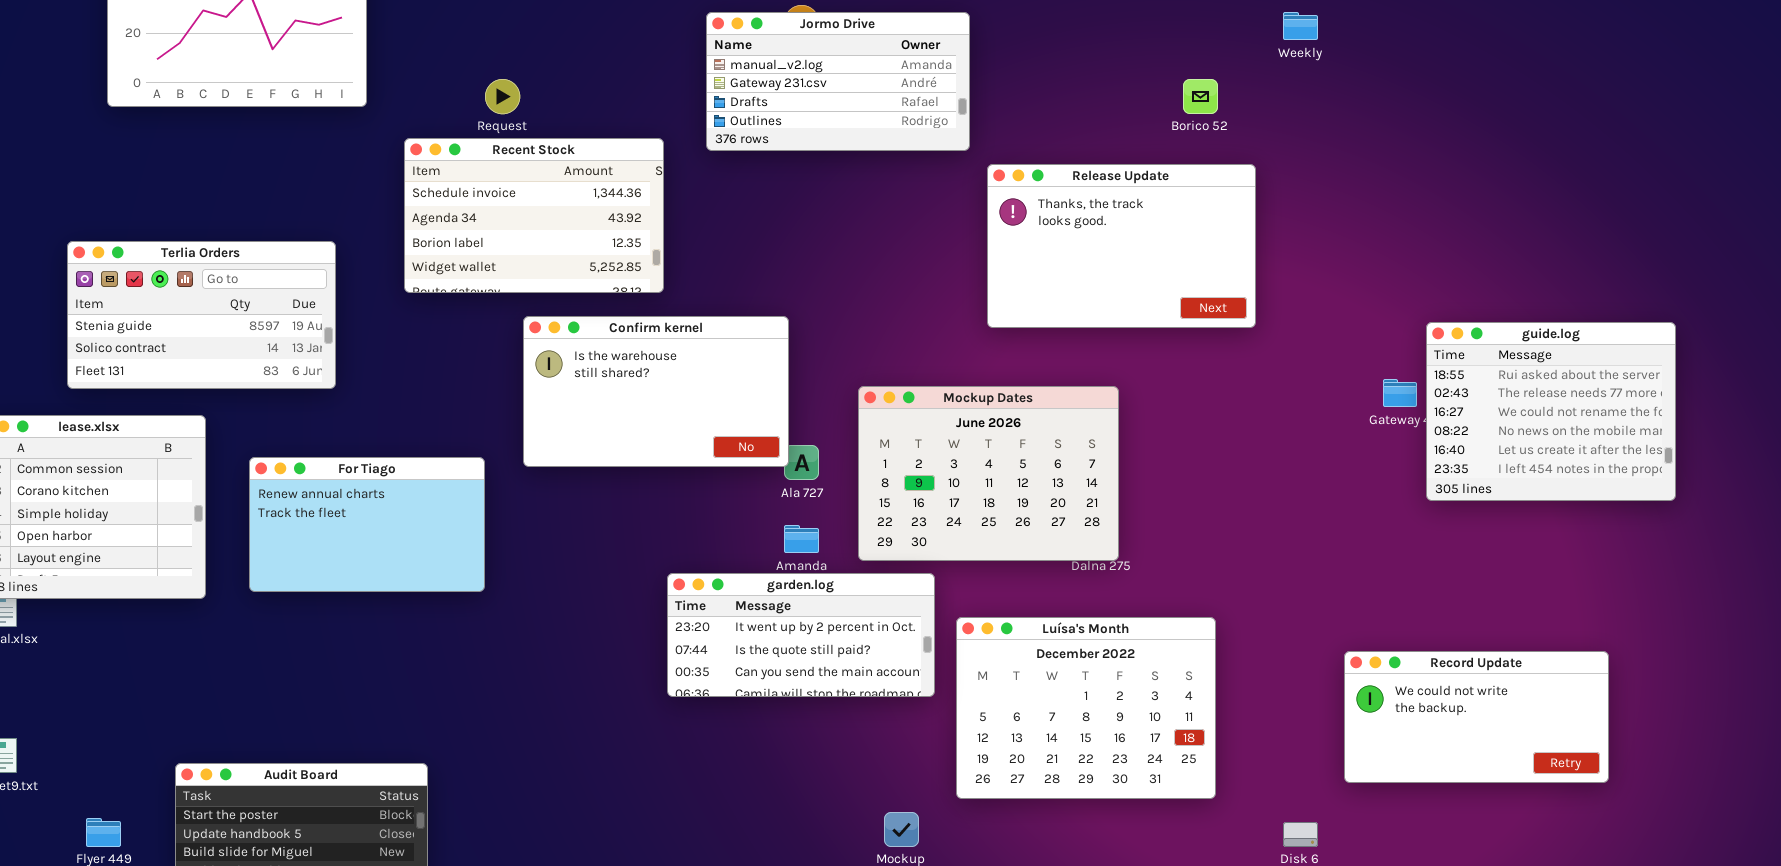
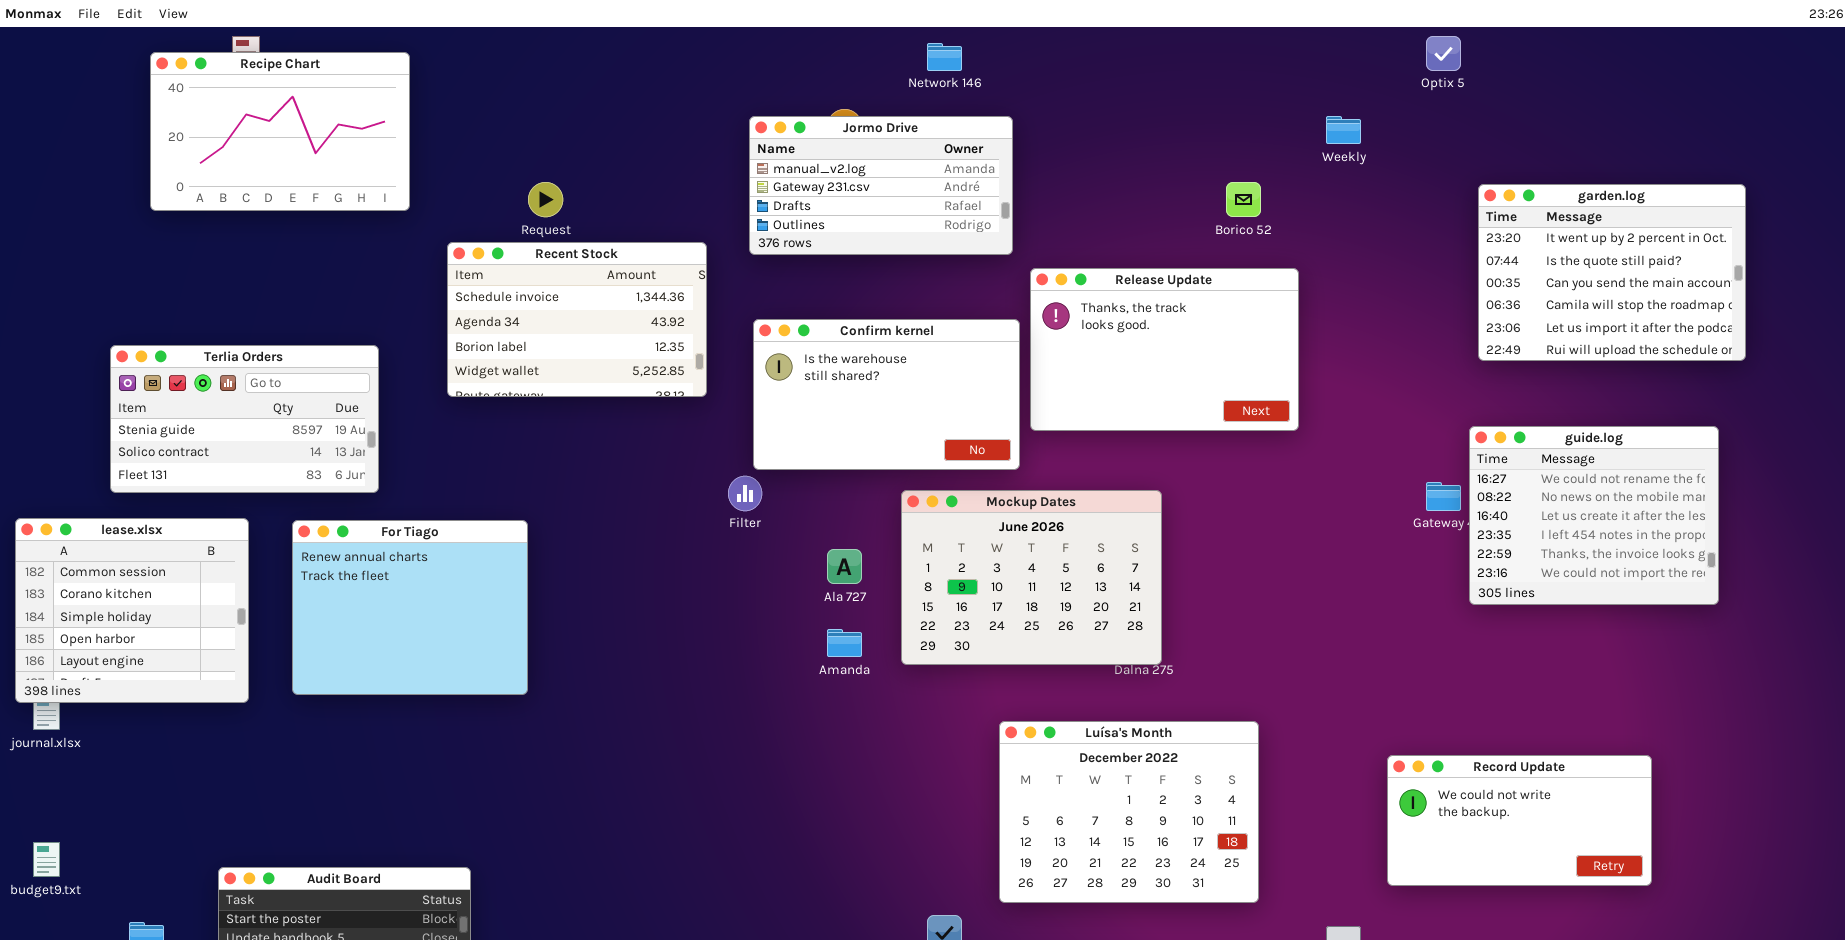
Confirm kernel: [523,316,789,467] -> [753,319,1020,470], moved
guide.log: [1426,322,1676,501] -> [1469,426,1719,605], scrolled down 2 rows
For Tiago: [249,457,485,592] -> [292,520,528,695], resized
garden.log: [667,573,935,697] -> [1478,184,1746,361], moved, resized

